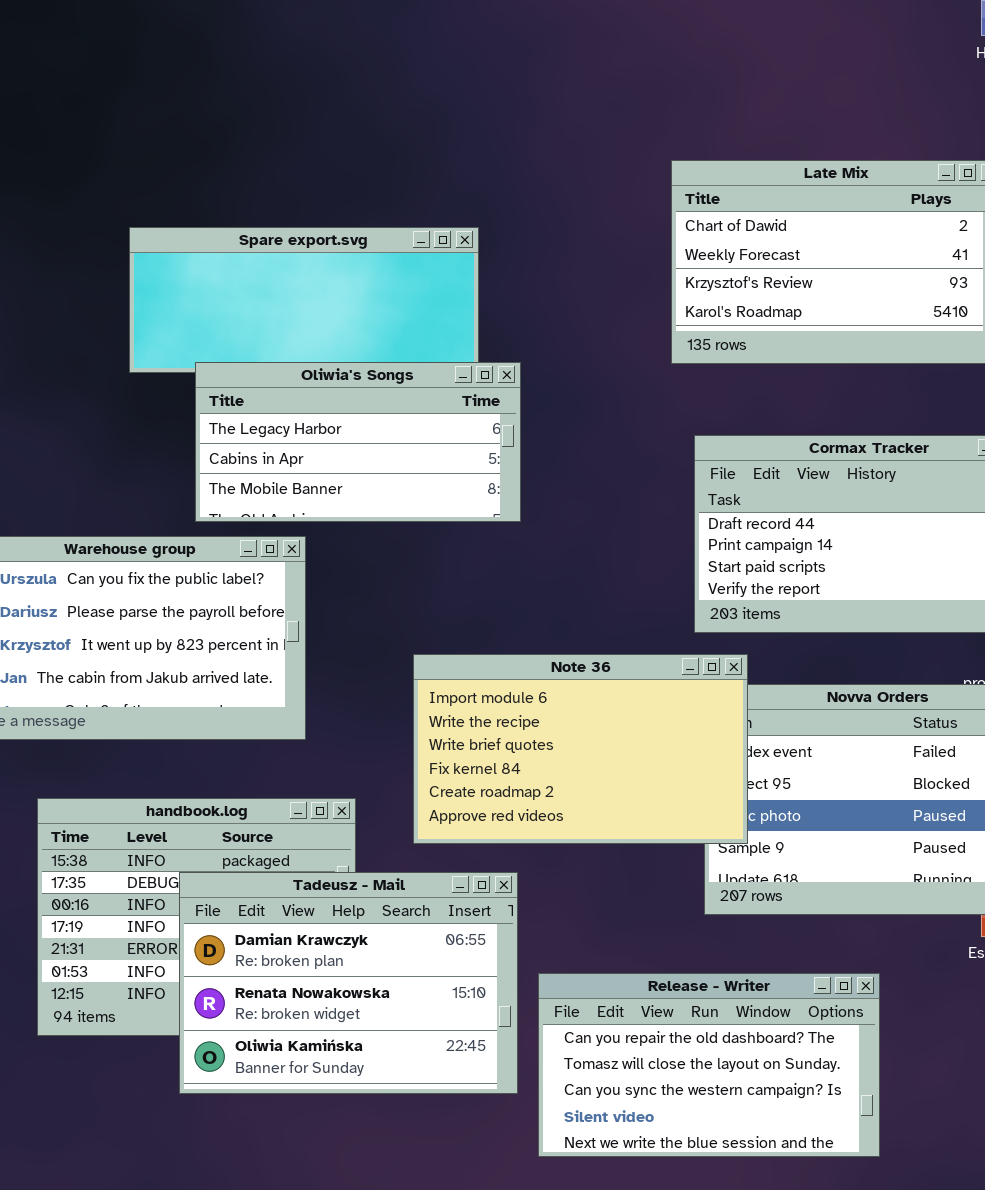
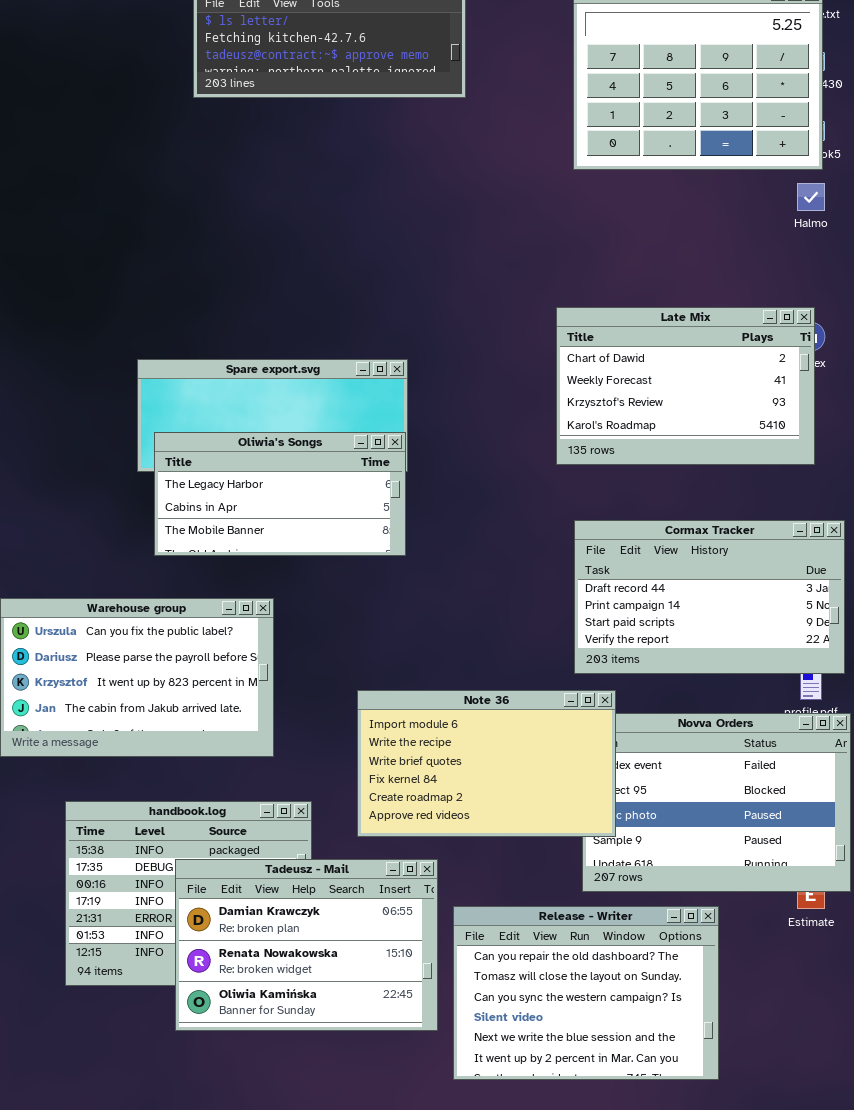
Oliwia's Songs: [195,362,521,522] -> [154,432,406,556], moved
Release - Writer: [538,973,880,1157] -> [453,906,719,1080], resized

